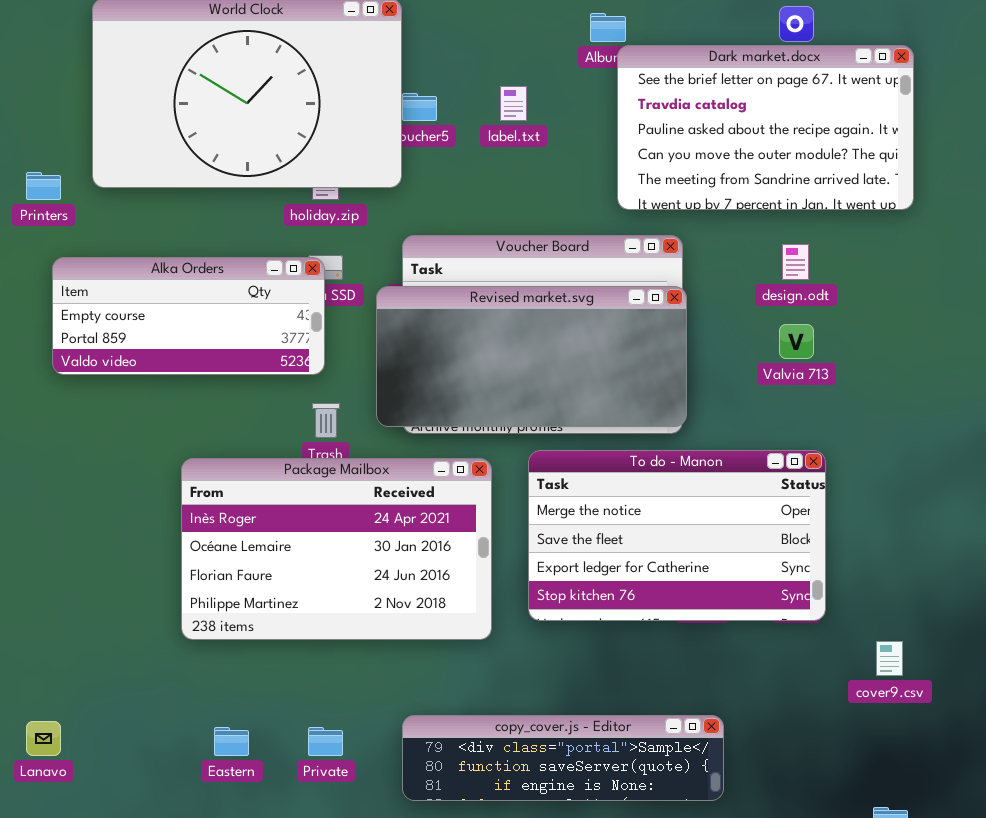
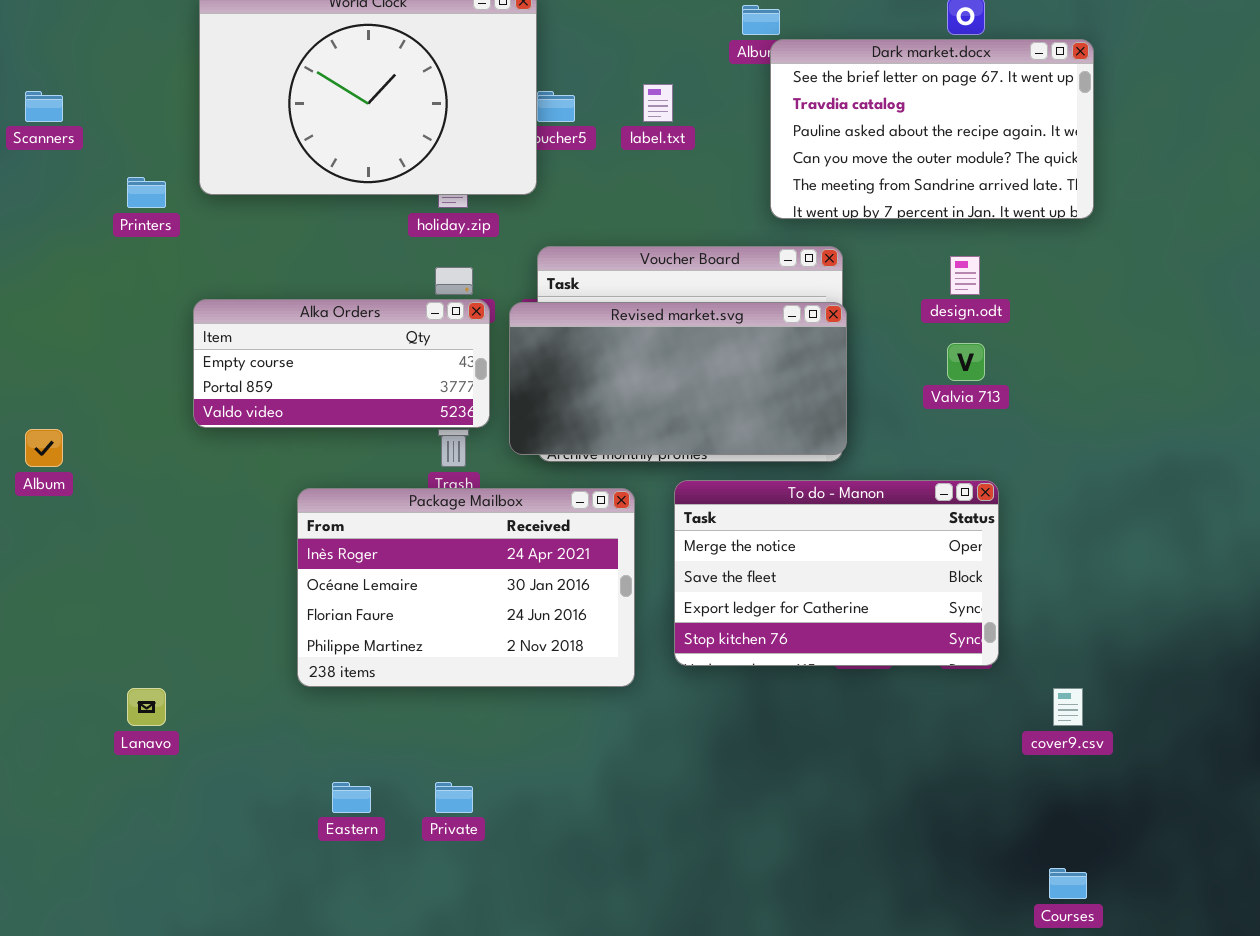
Alka Orders: [52,257,325,375] -> [193,299,490,428], moved
copy_cover.js - Editor: [402,715,724,801] -> none, closed
Lanavo: [26,721,61,756] -> [127,688,166,726], moved

